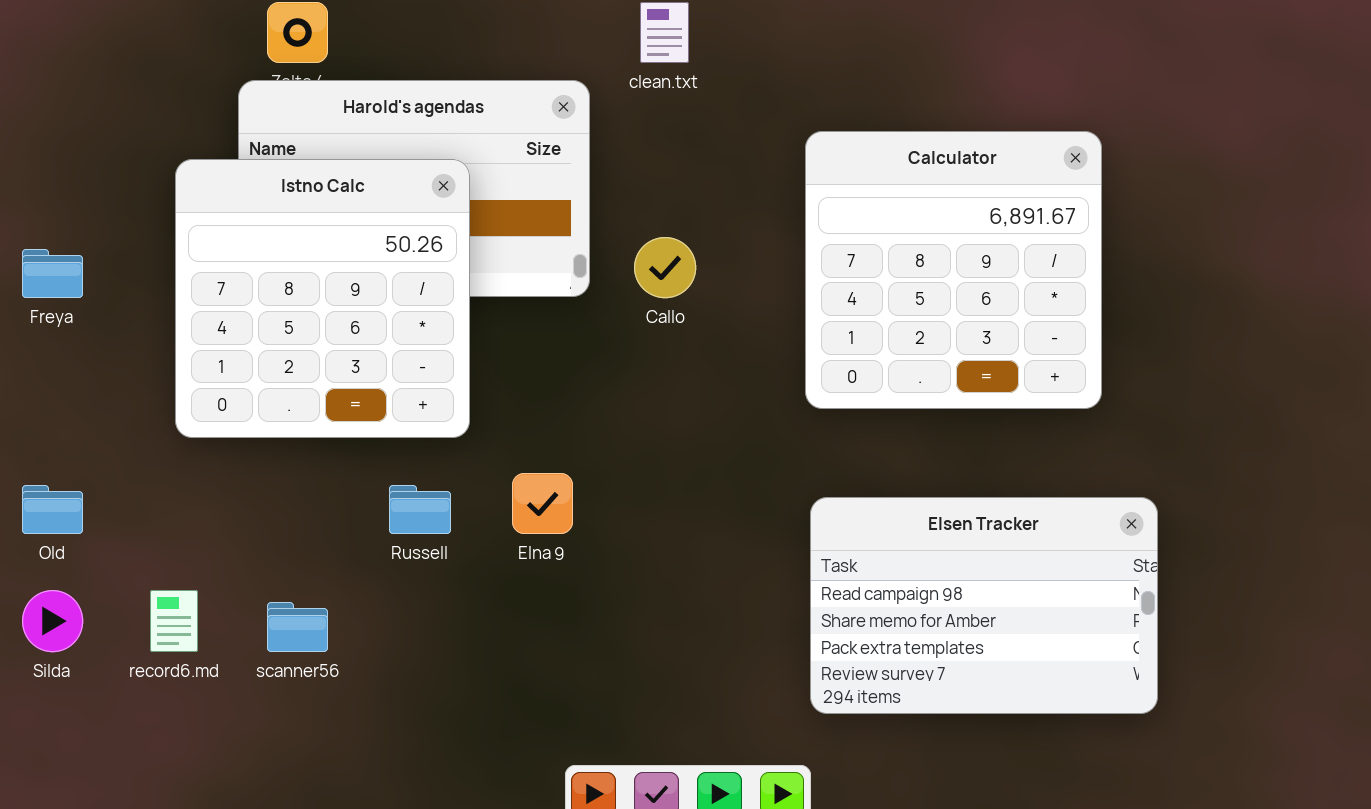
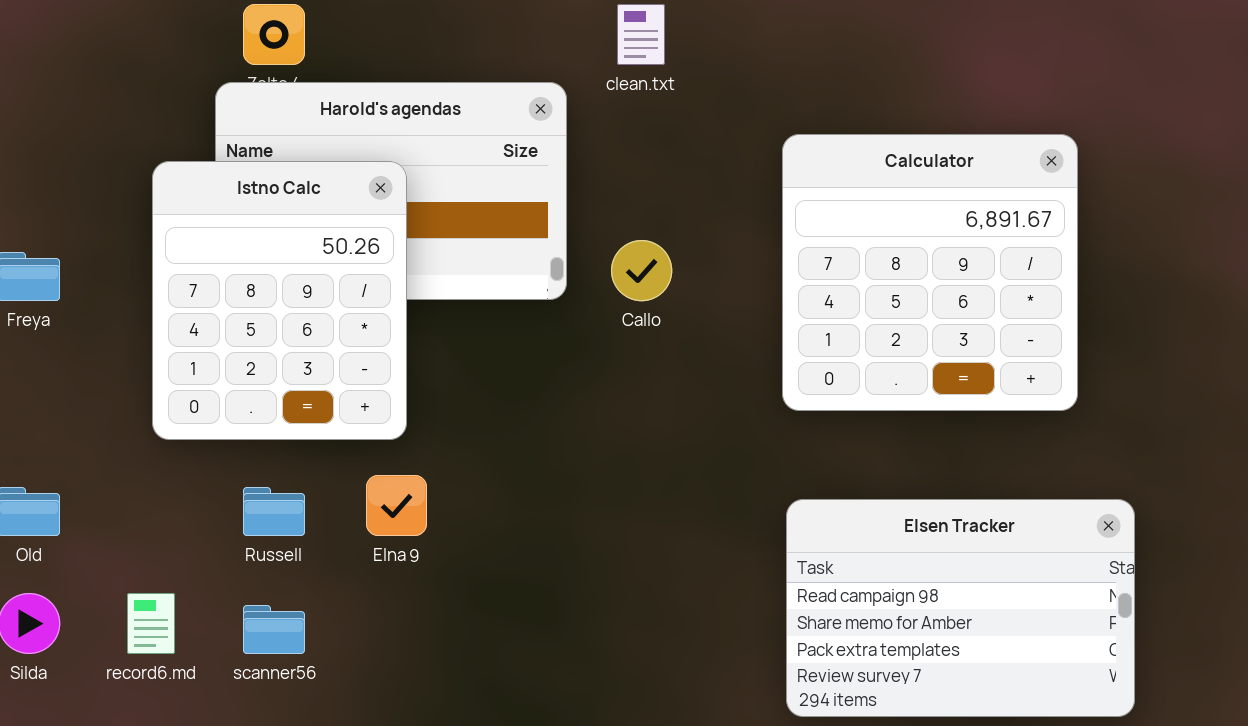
Istno Calc: [175,159,470,438] -> [152,161,407,440], resized
Elna 9: [512,473,573,534] -> [366,475,427,536], moved
Russell: [389,485,451,534] -> [243,487,305,536], moved

